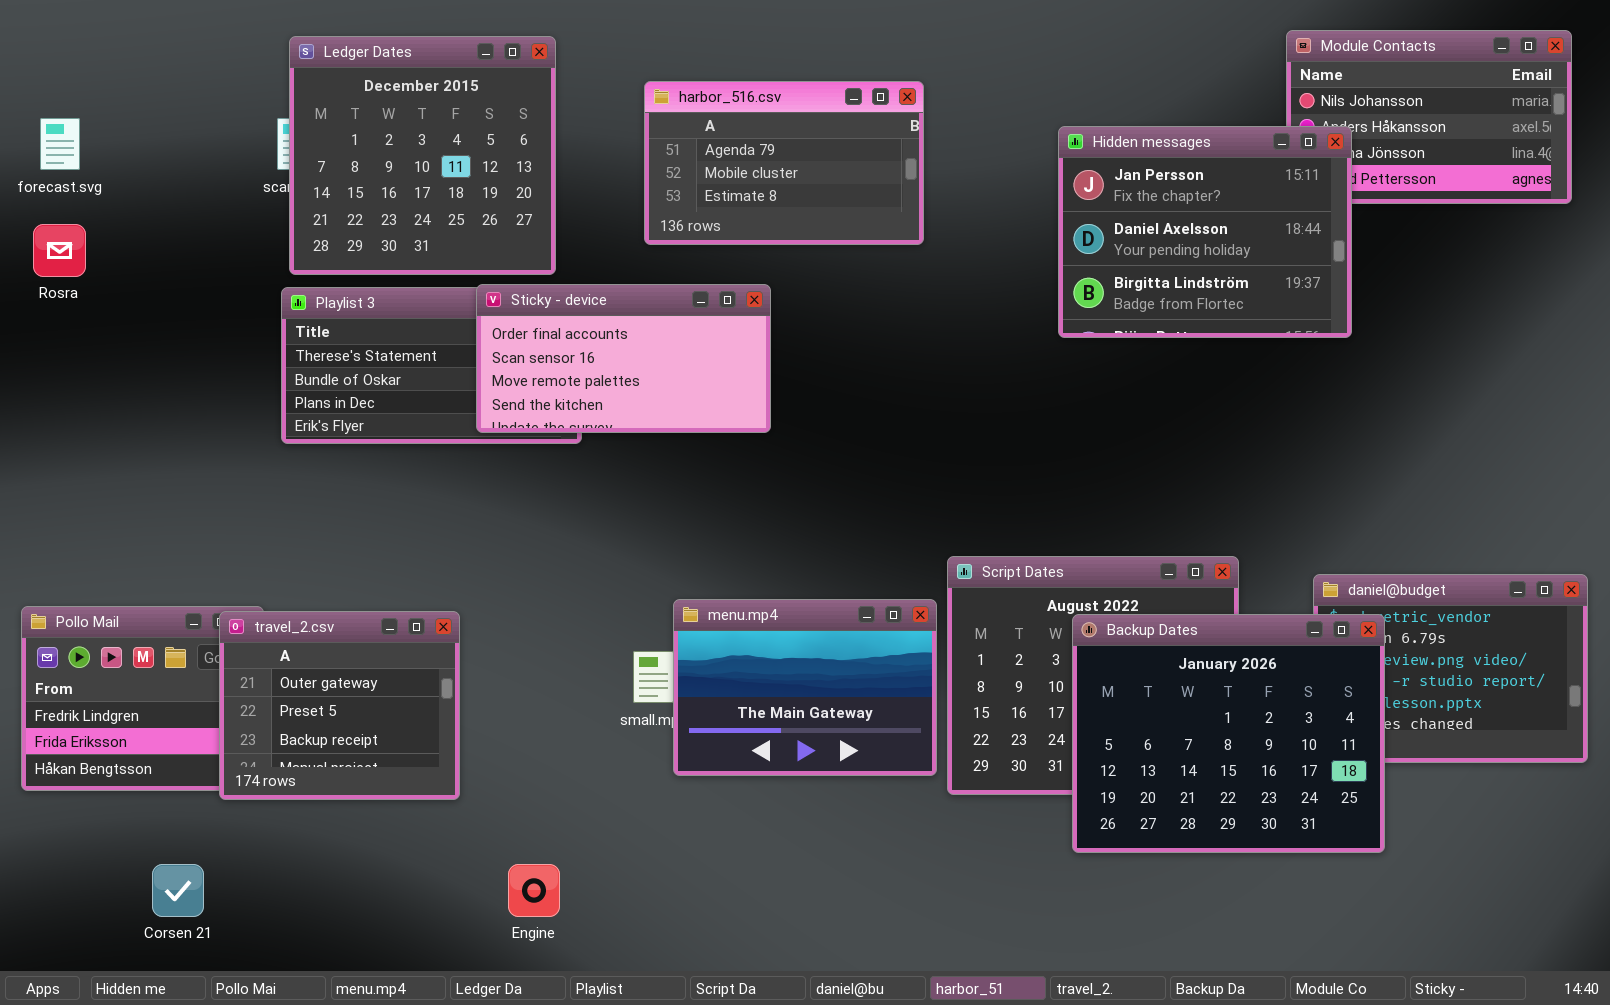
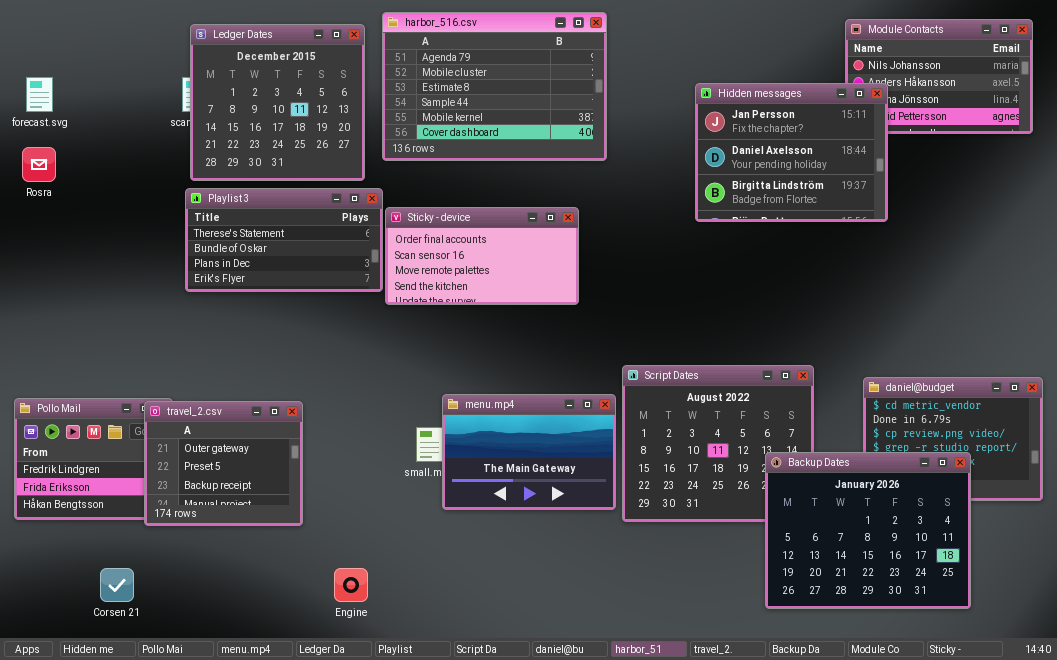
harbor_516.csv: [644,81,924,245] -> [382,12,607,161], resized
Sticky - device: [476,284,771,433] -> [385,207,579,305], moved
Backup Dates: [1072,614,1385,853] -> [765,452,971,609], moved

